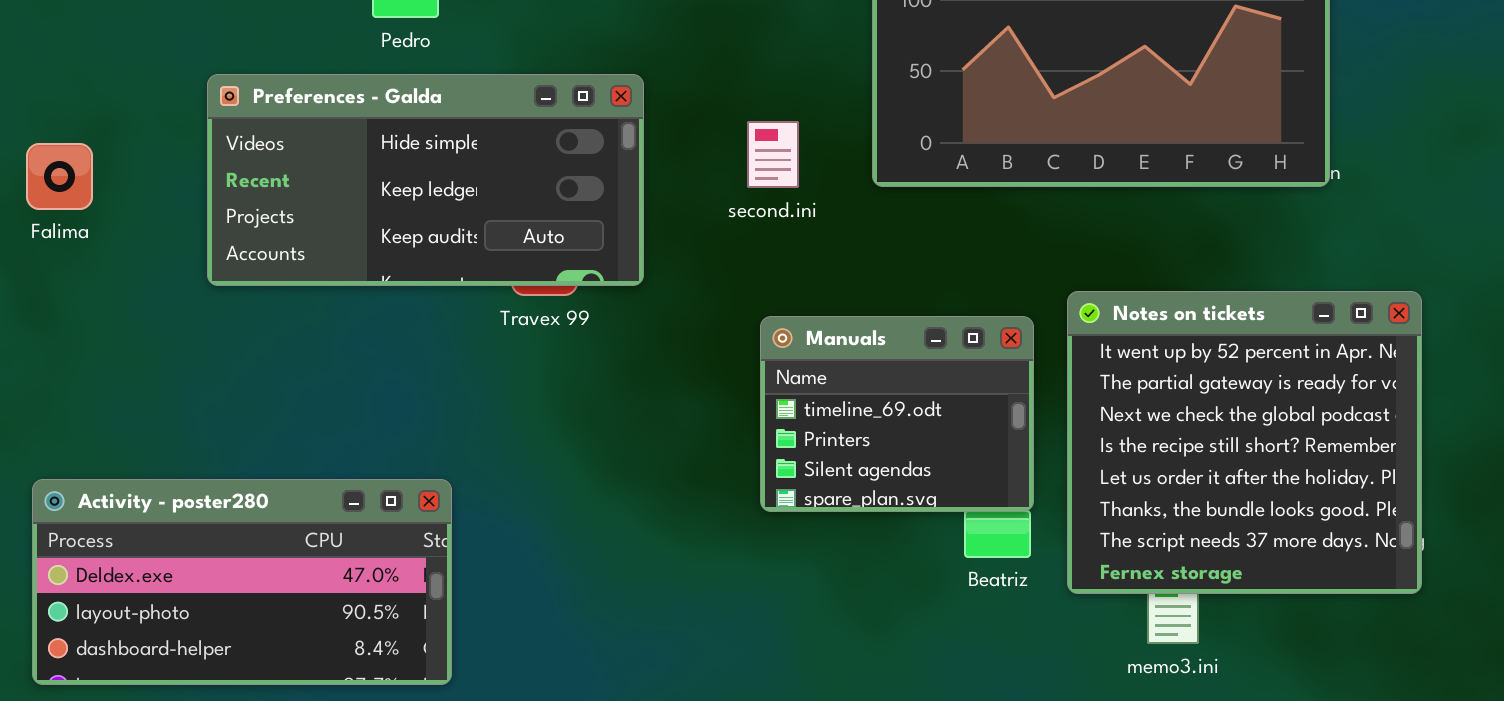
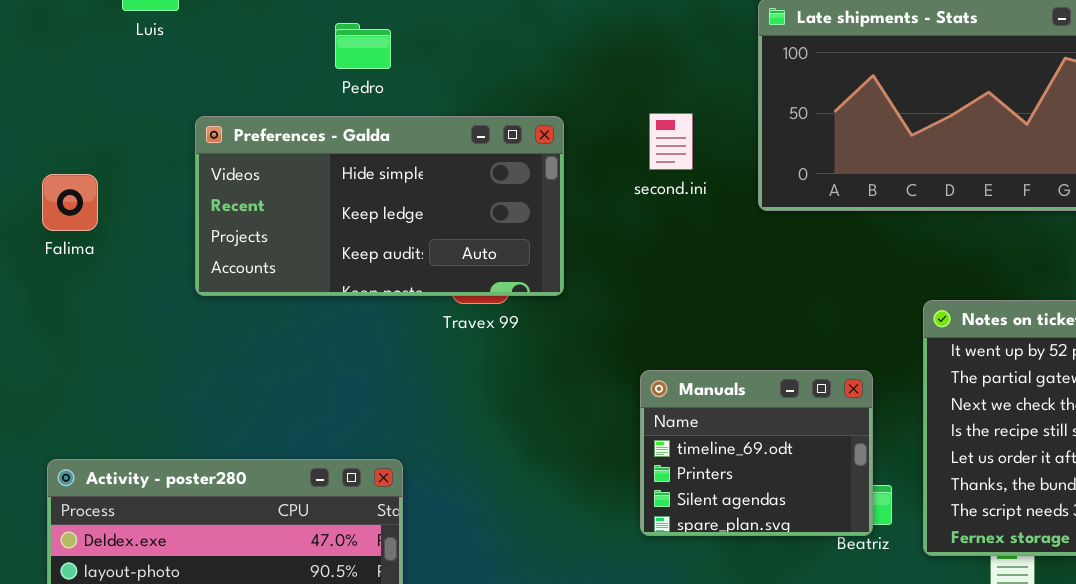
second.ini: [747,121,799,188] -> [649,113,693,170], moved
Manuals: [760,316,1034,512] -> [640,370,873,536], moved

